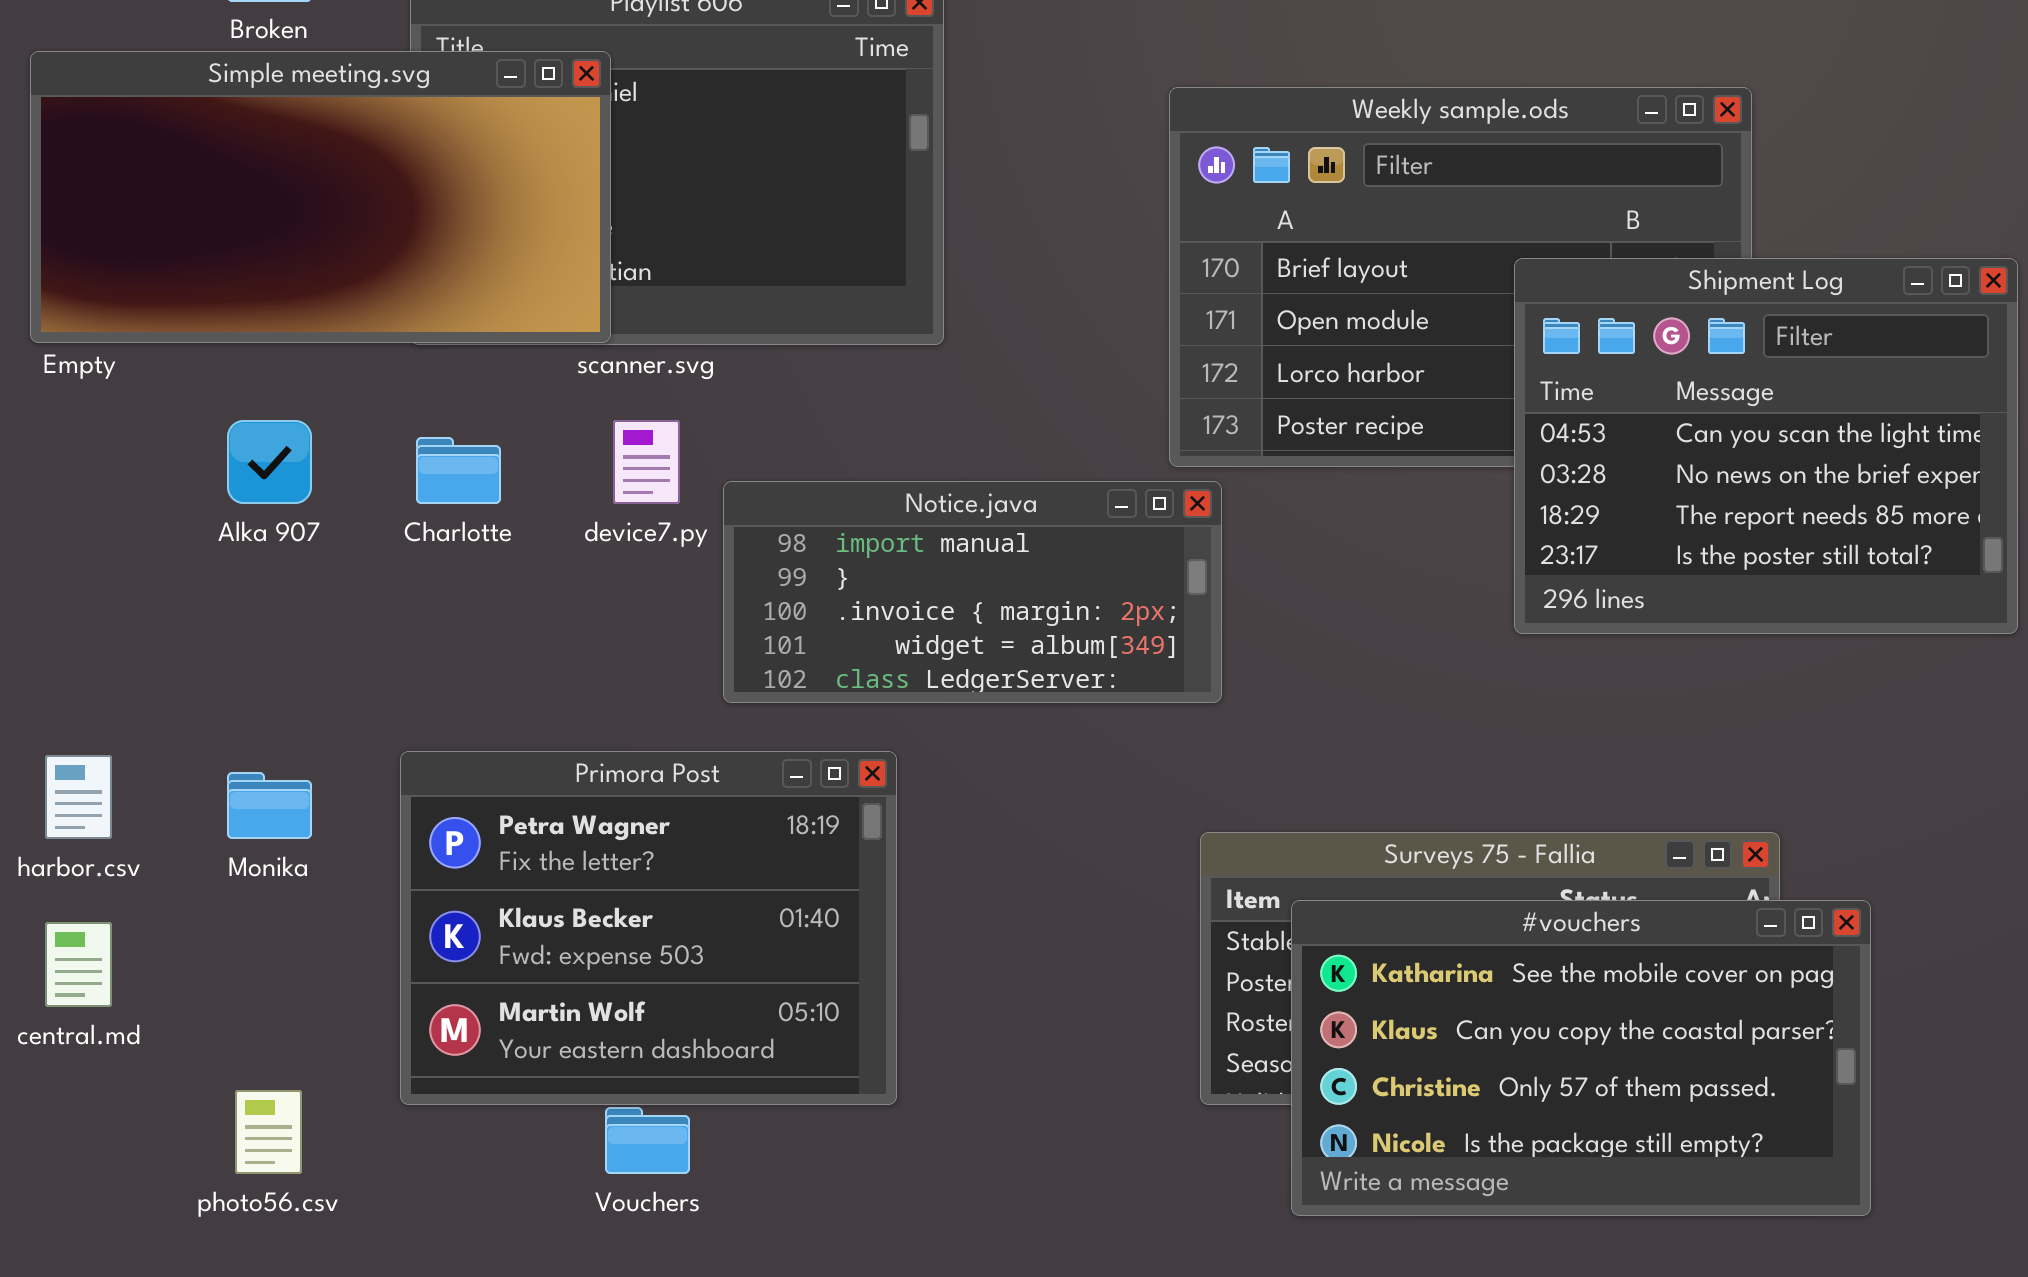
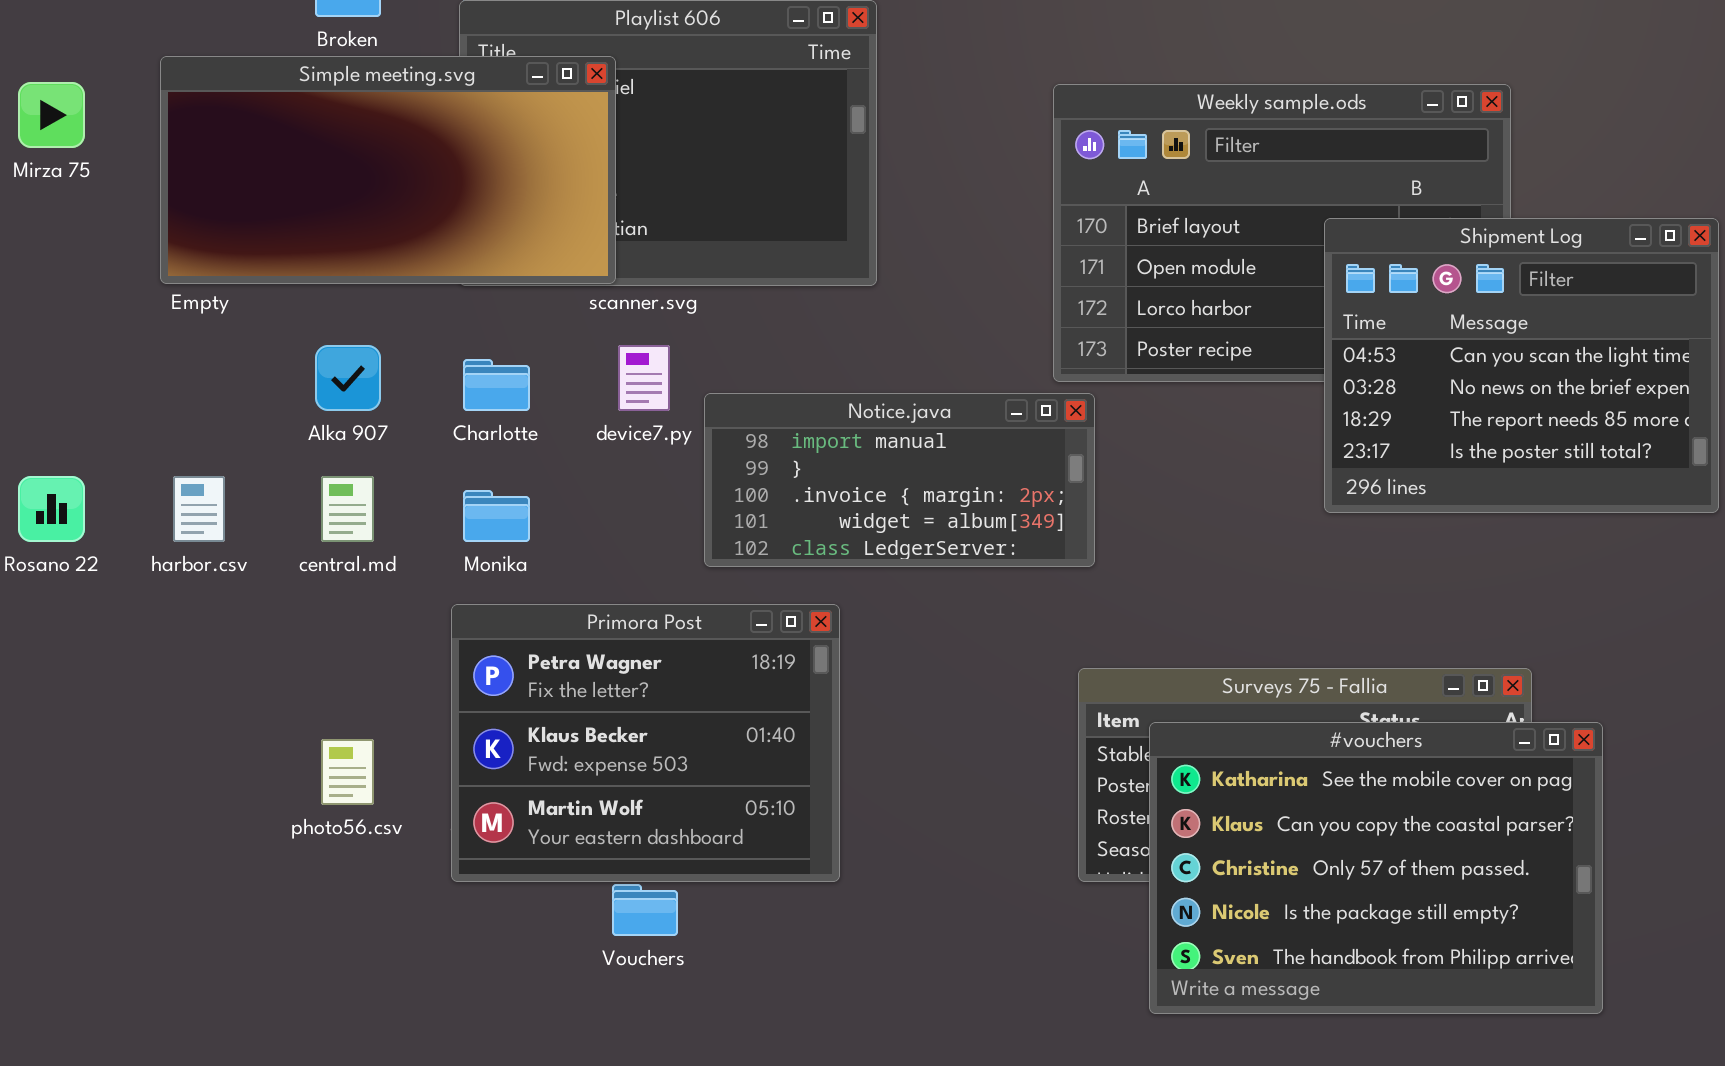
harbor.csv: [45,755,112,839] -> [173,476,225,542], moved
Monika: [227,772,312,839] -> [463,490,530,542], moved
#vouchers: [1291,900,1871,1216] -> [1149,722,1603,1014], resized
central.md: [45,922,112,1007] -> [321,476,374,542], moved
photo56.csv: [235,1090,302,1174] -> [321,739,374,805], moved

